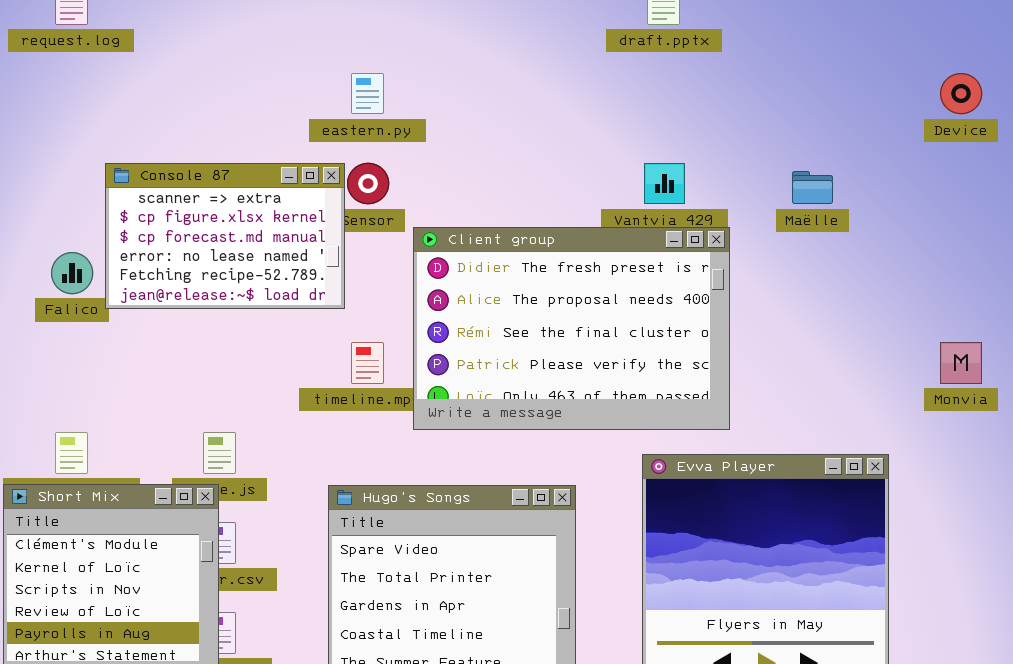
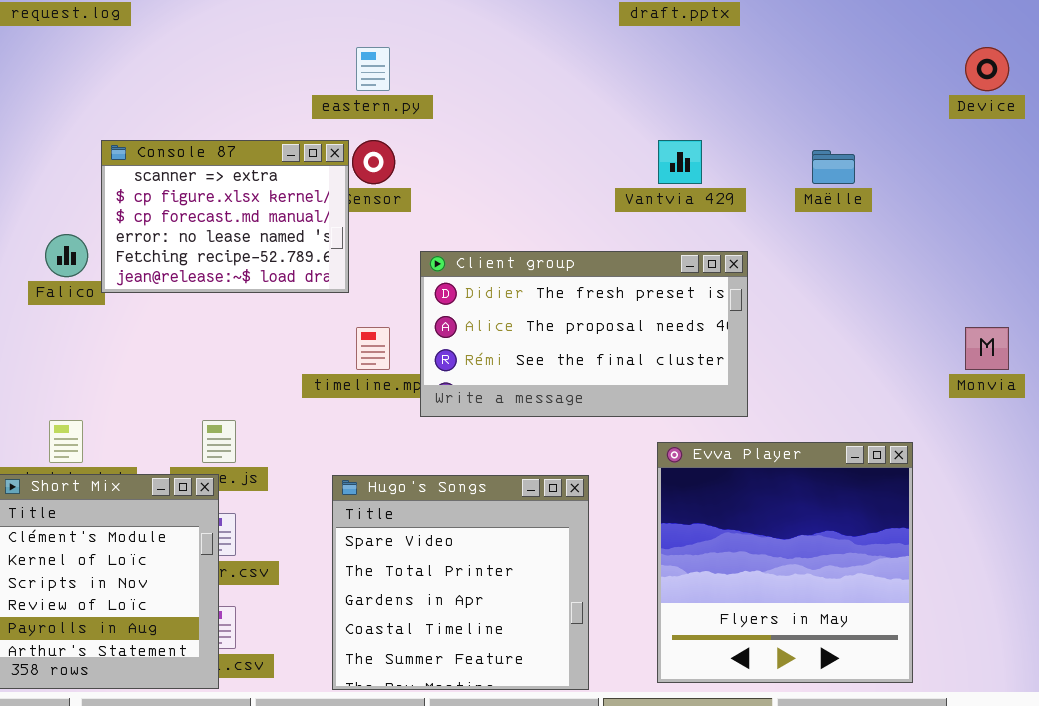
Client group: [413,227,730,430] -> [420,251,748,417], resized

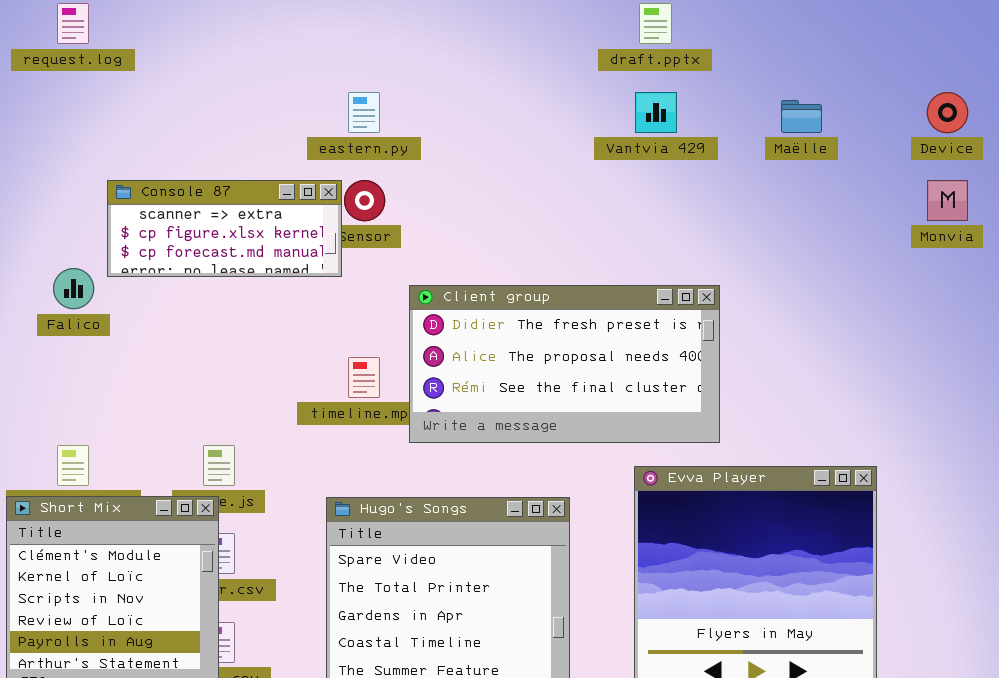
Console 87: [101,140,349,293] -> [107,180,342,277], resized
Vantvia 429: [658,140,702,184] -> [635,92,677,133], moved
Maëlle: [812,150,855,184] -> [781,100,822,133], moved
Monvia: [965,327,1009,370] -> [927,180,968,221], moved

